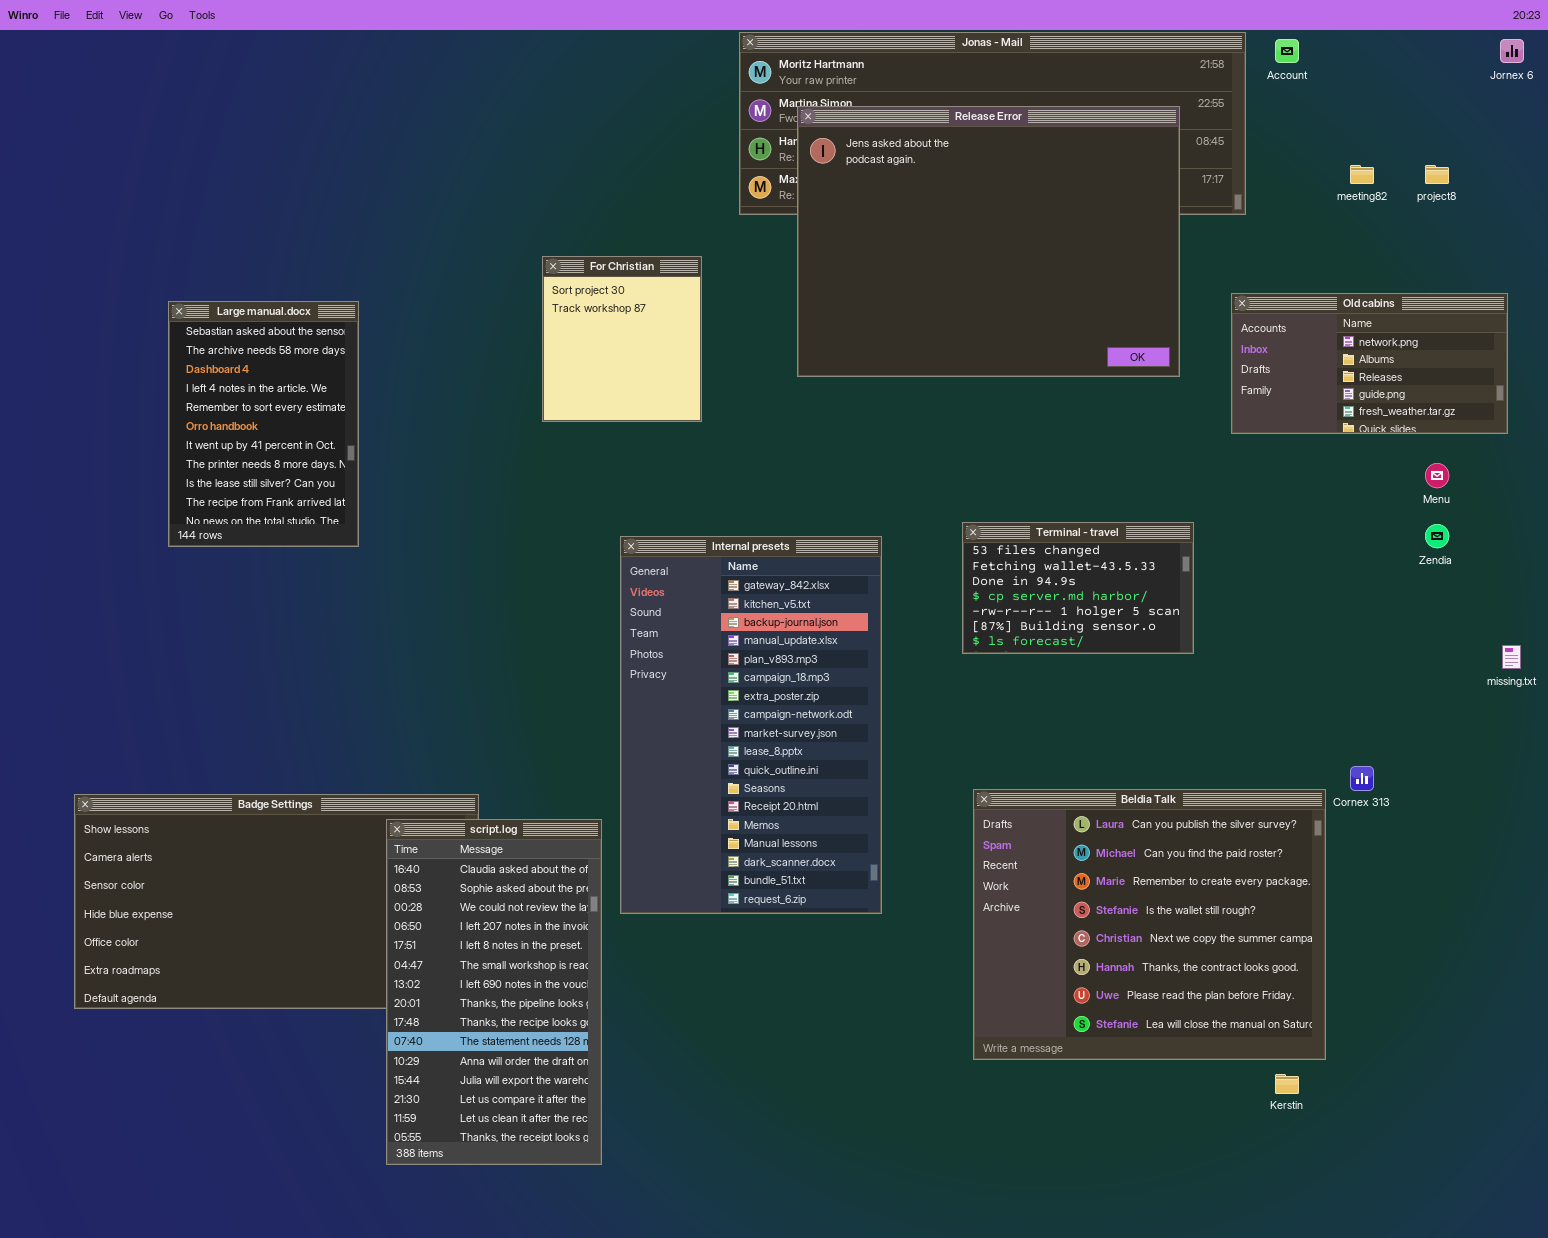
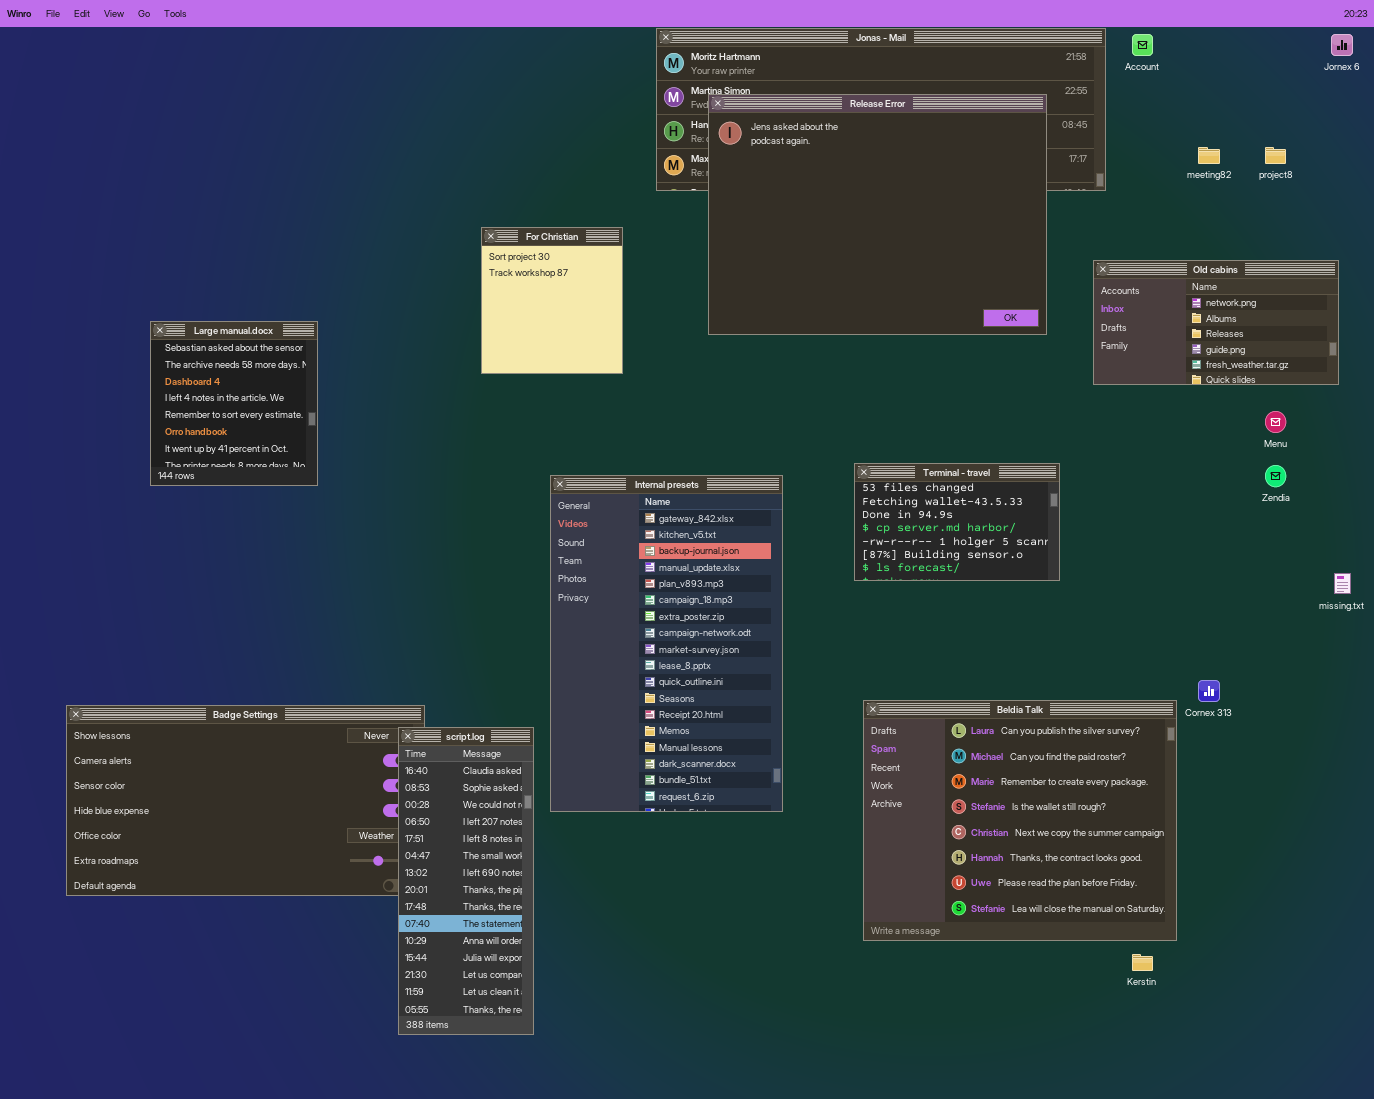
Large manual.docx: [168,301,359,547] -> [150,321,318,486], resized
script.log: [386,819,602,1165] -> [398,727,534,1035], resized

